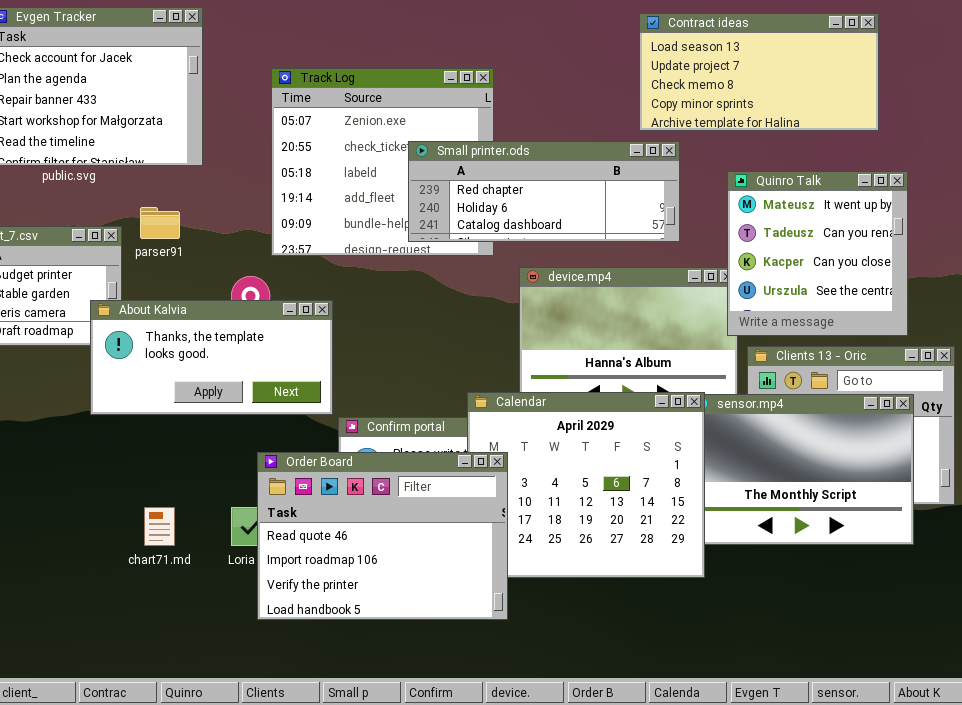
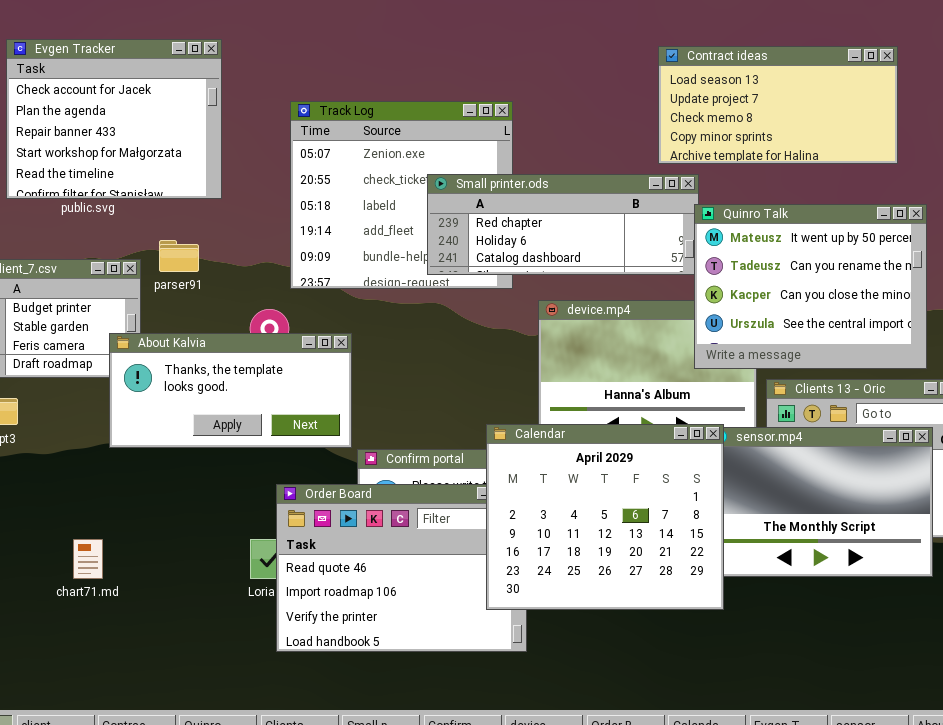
Quinro Talk: [727,171,908,336] -> [694,204,927,369], resized
Calendar: [467,392,705,578] -> [486,424,724,610], raised
chart71.md: [144,507,175,546] -> [73,539,103,579], moved

